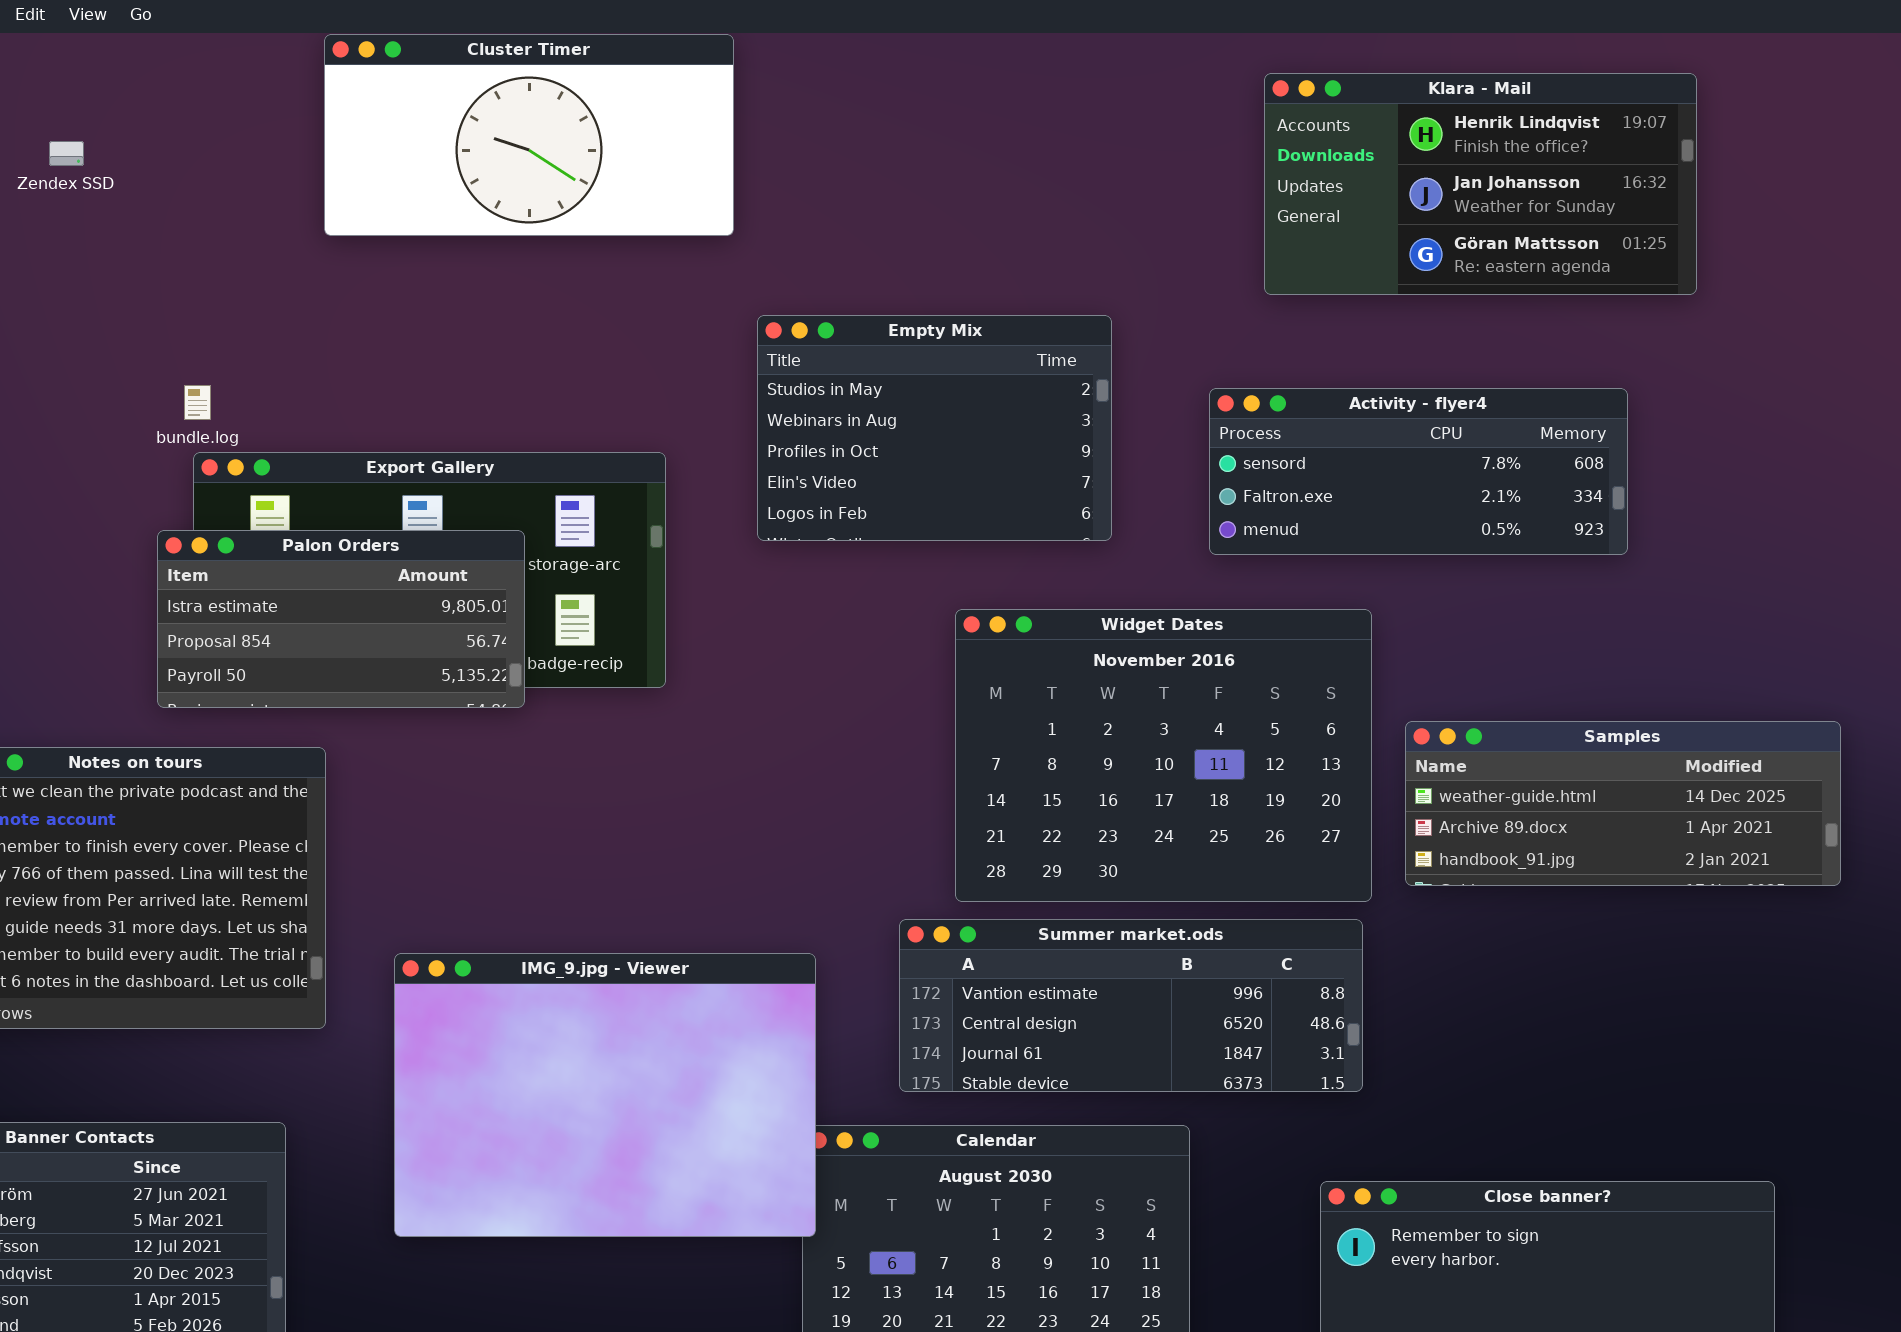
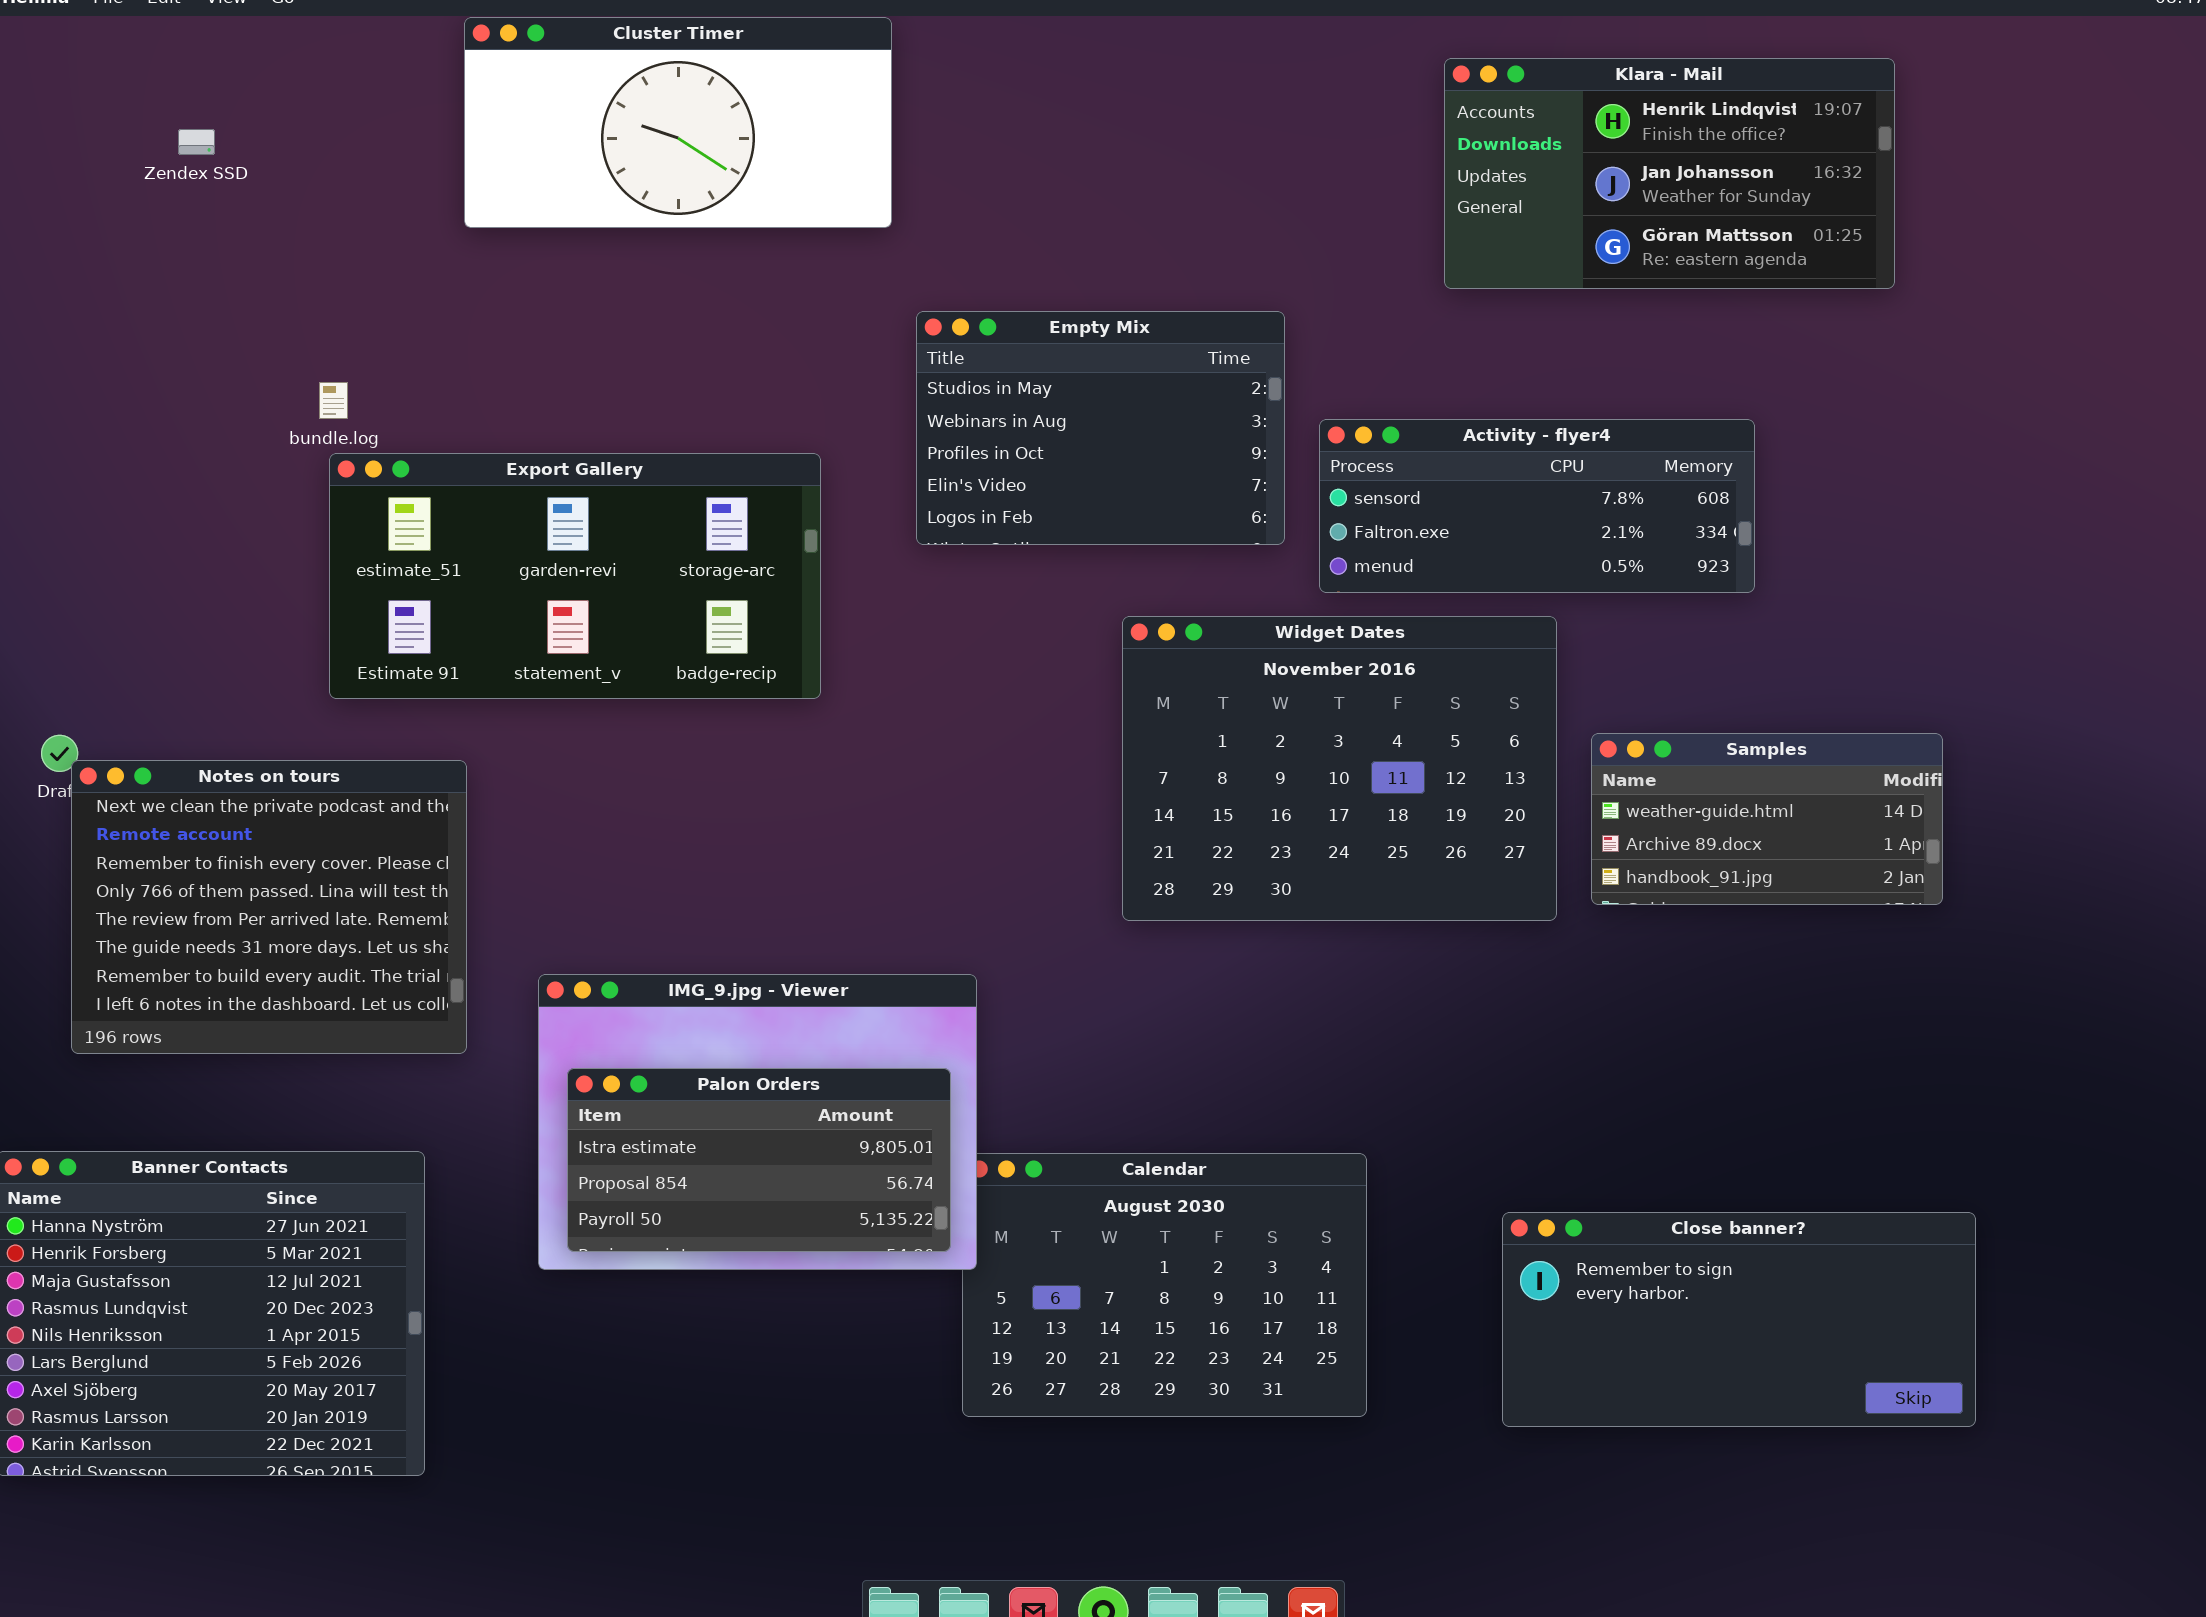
Activity - flyer4: [1209,388,1628,555] -> [1319,419,1755,593], moved
Palon Orders: [157,530,525,708] -> [567,1068,951,1252], moved
Samples: [1405,721,1841,886] -> [1591,733,1943,905], resized
Summer market.ods: [899,919,1363,1092] -> none, closed

